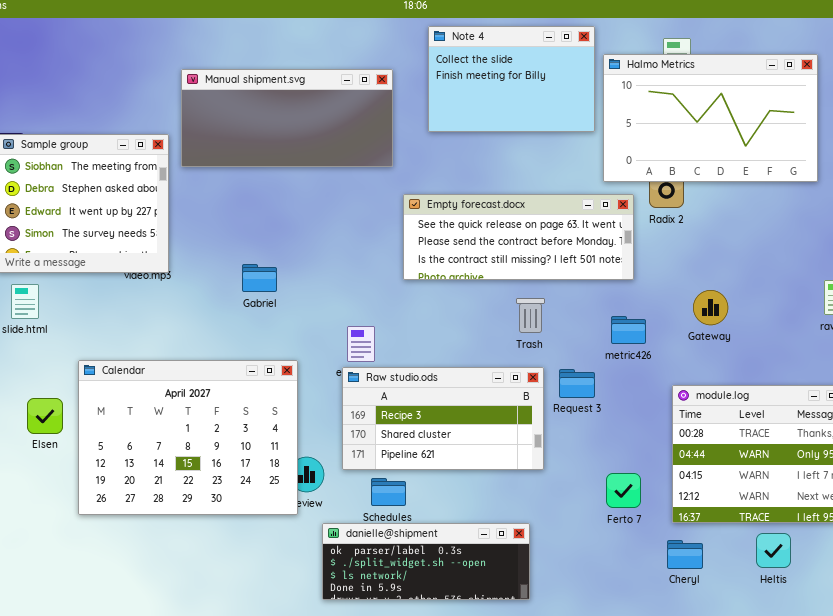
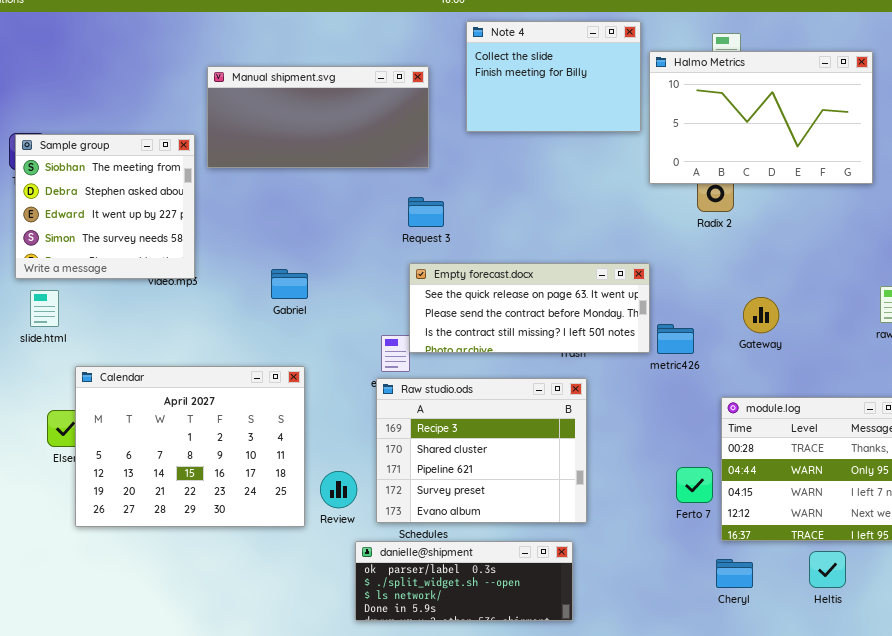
Empty forecast.docx: [403,194,634,280] -> [409,263,650,353], moved
Calendar: [78,360,298,515] -> [75,366,305,527], moved
Raw studio.ods: [342,367,544,470] -> [376,378,587,523], resized
Request 3: [559,369,595,398] -> [408,197,444,227], moved
Ferto 7: [606,473,641,508] -> [676,467,713,503], moved

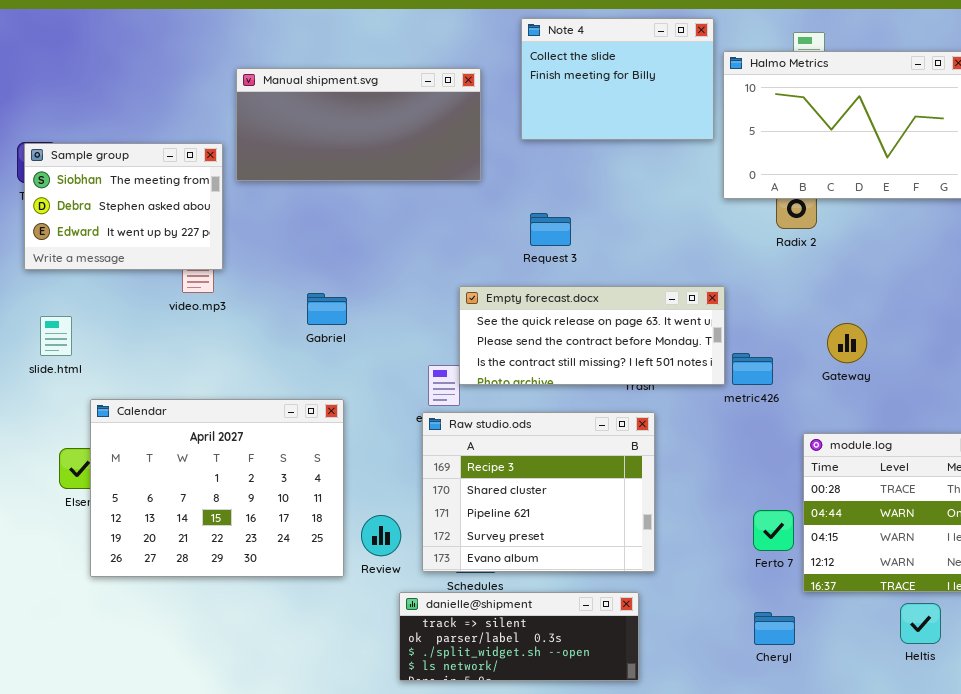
Sample group: [15,134,195,279] -> [24,143,223,270], resized
Request 3: [408,197,444,227] -> [530,213,571,246], moved
danielle@shipment: [355,541,573,621] -> [399,592,639,681], scrolled up 1 row
Cheryl: [716,559,753,588] -> [754,612,795,645], moved

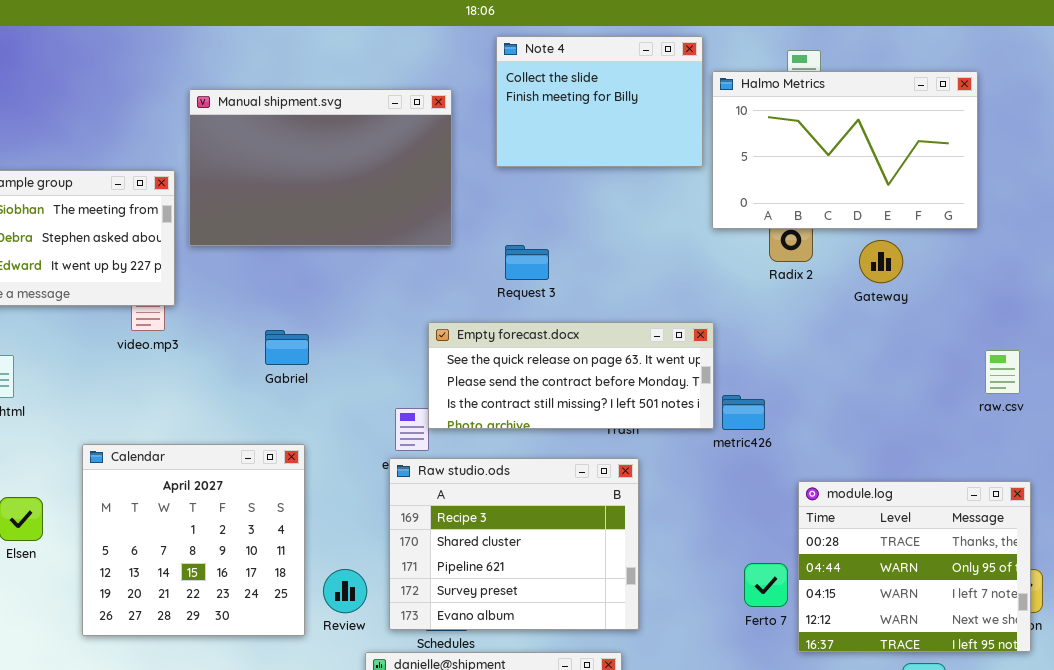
Manual shipment.svg: [236,68,481,181] -> [189,89,452,246], resized
Gateway: [827,323,867,363] -> [859,240,903,283], moved
Calendar: [90,399,344,577] -> [82,444,305,636], resized

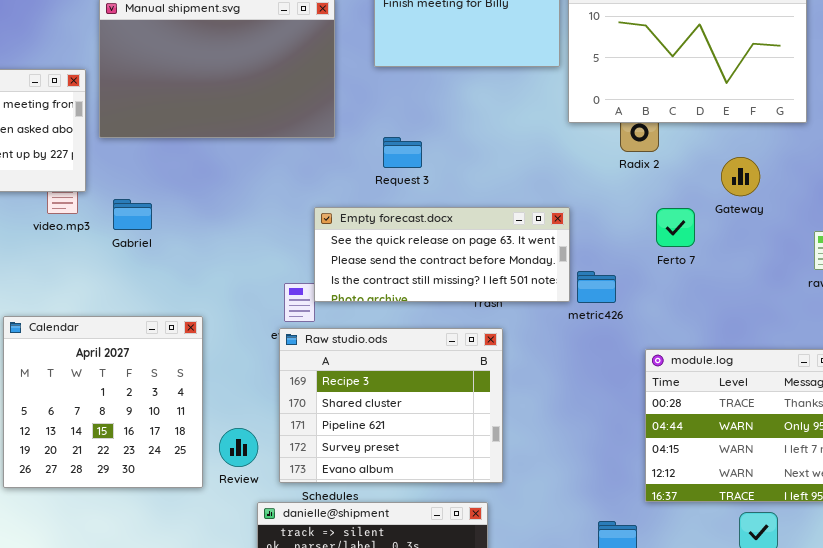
Gateway: [859,240,903,283] -> [721,157,760,196], moved
Gabriel: [265,330,309,365] -> [113,199,152,230], moved
Ferto 7: [744,563,788,607] -> [656,208,695,247], moved

